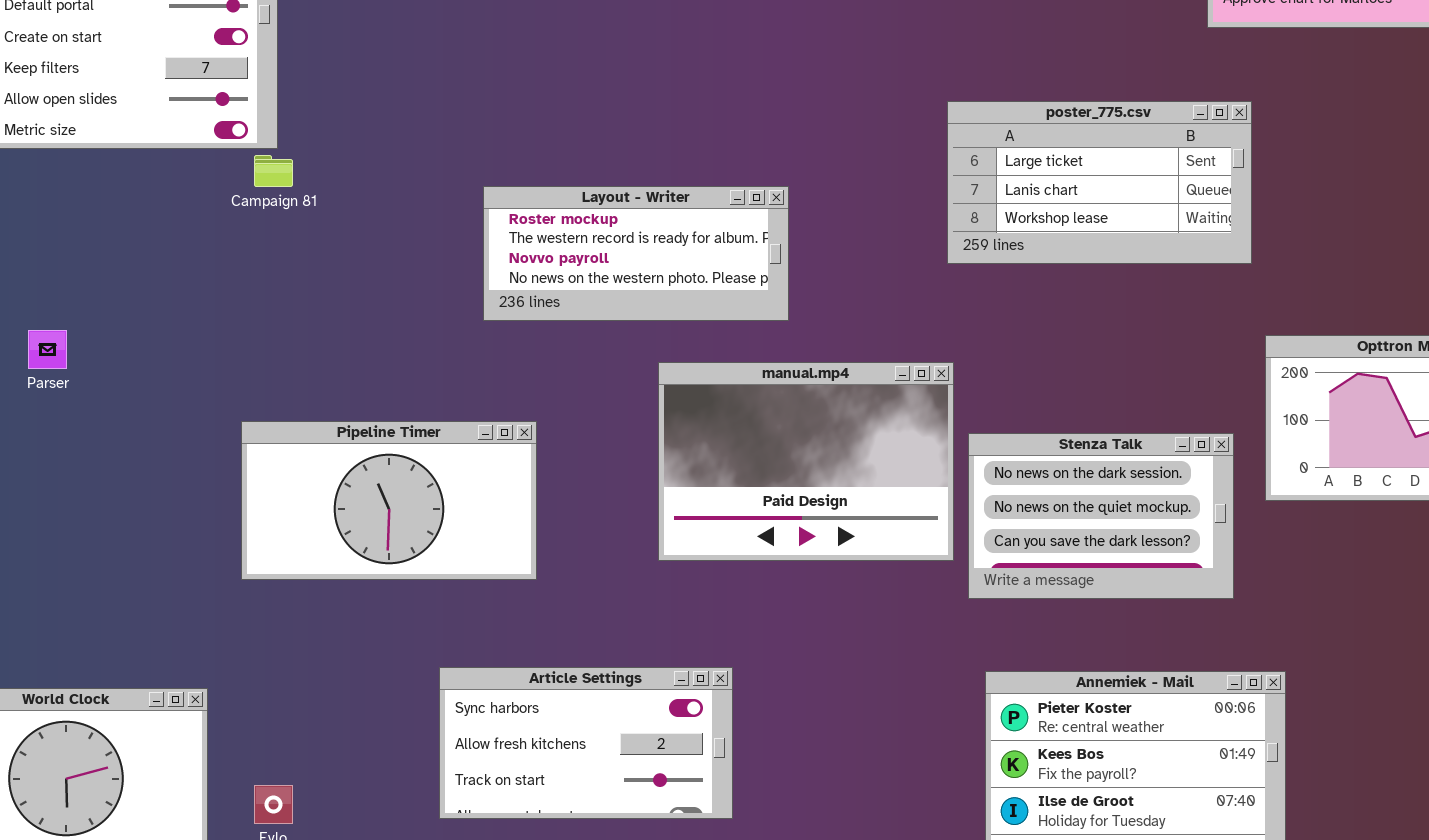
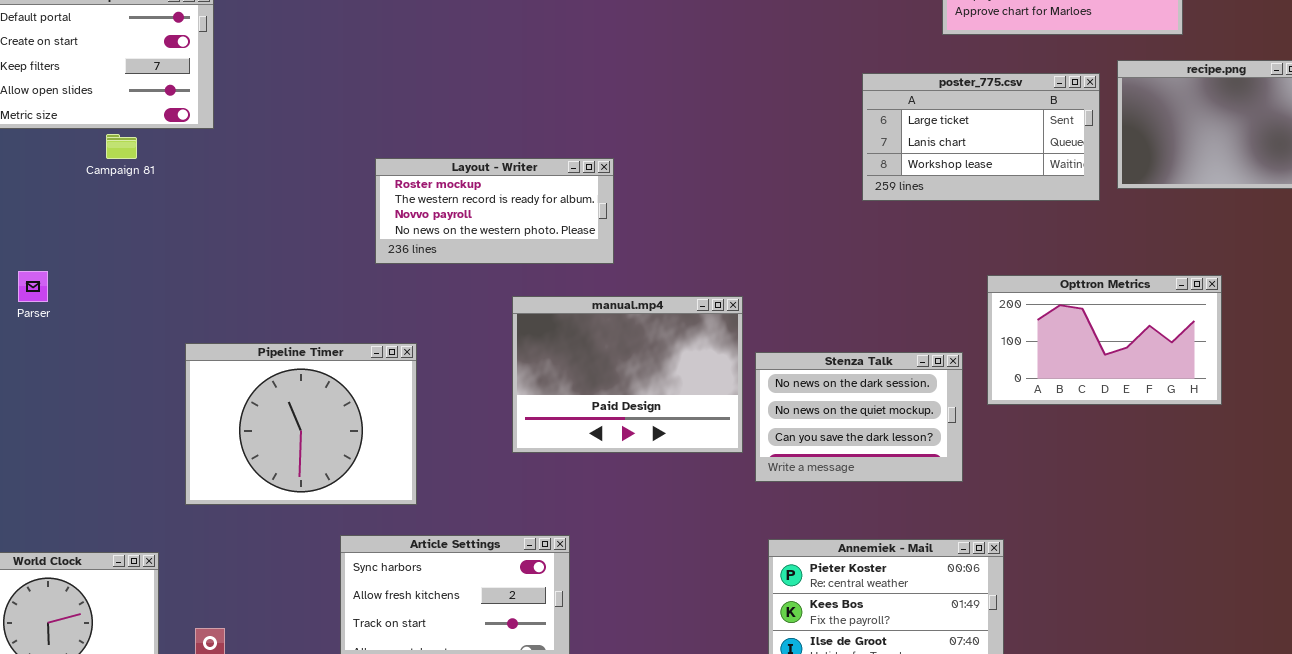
poster_775.csv: [947,101,1252,264] -> [862,73,1100,201], moved
Campaign 81: [254,155,293,187] -> [106,134,137,159], moved
Pipeline Timer: [241,421,537,580] -> [185,343,417,505], resized

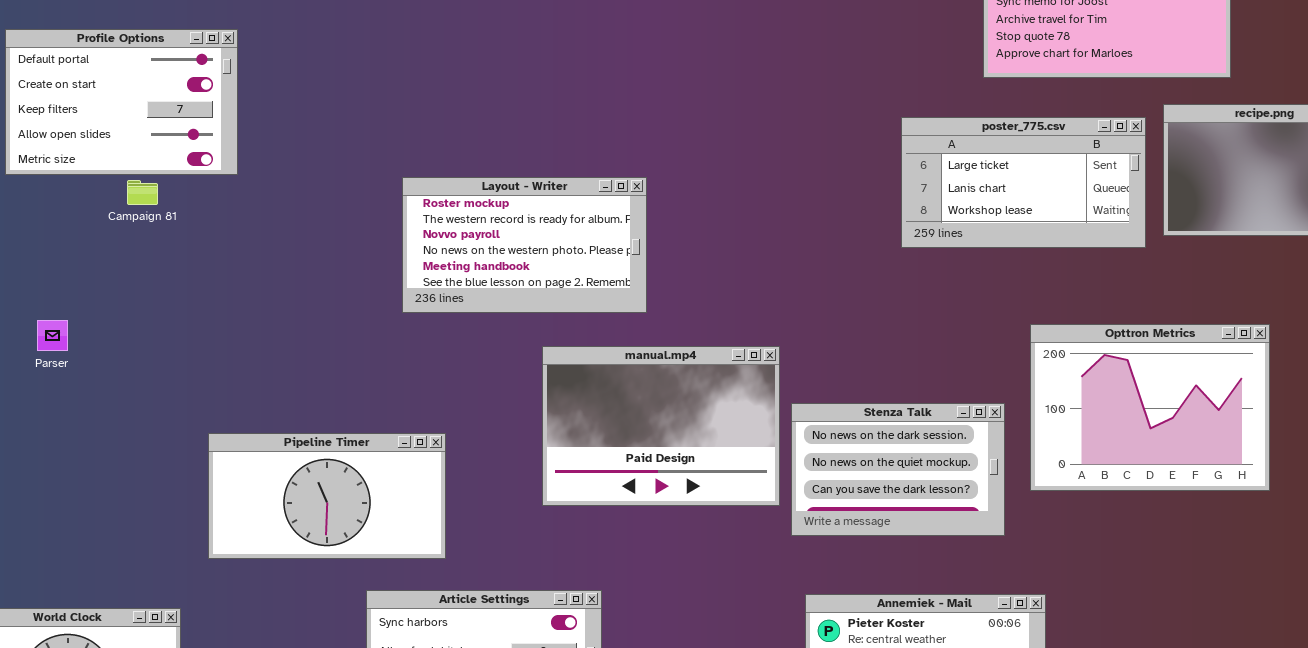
Layout - Writer: [375,158,614,264] -> [402,177,647,313], resized
Opttron Metrics: [987,275,1222,405] -> [1030,324,1270,491], resized
Pipeline Timer: [185,343,417,505] -> [208,433,446,559], resized

